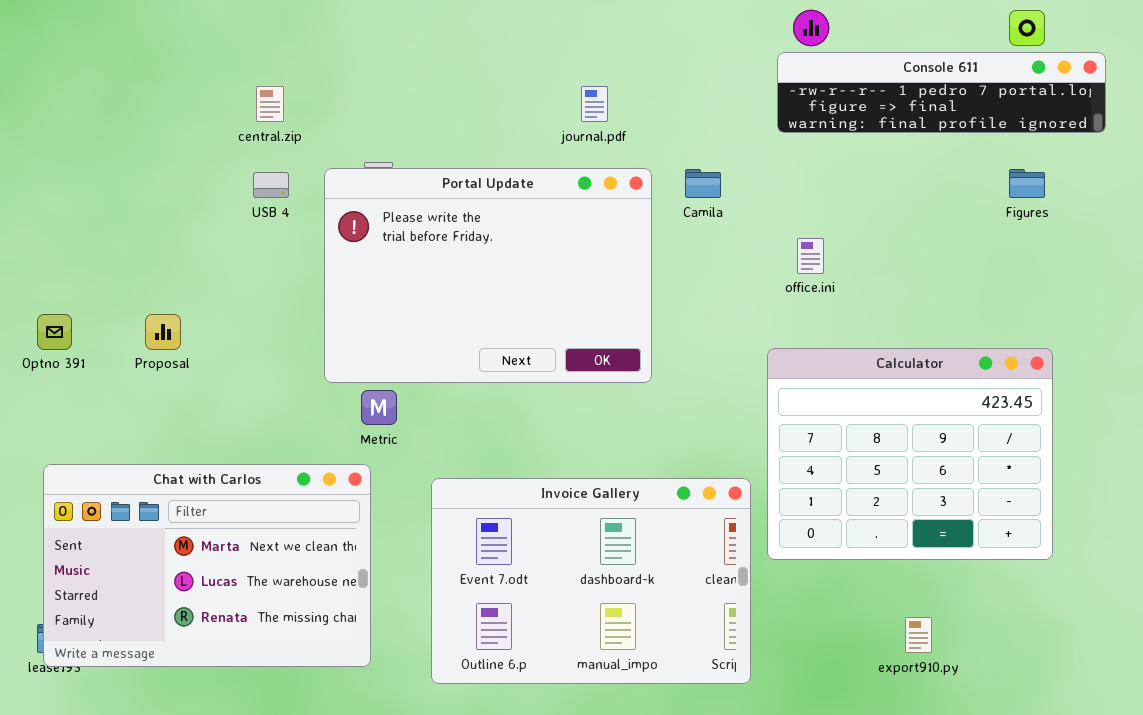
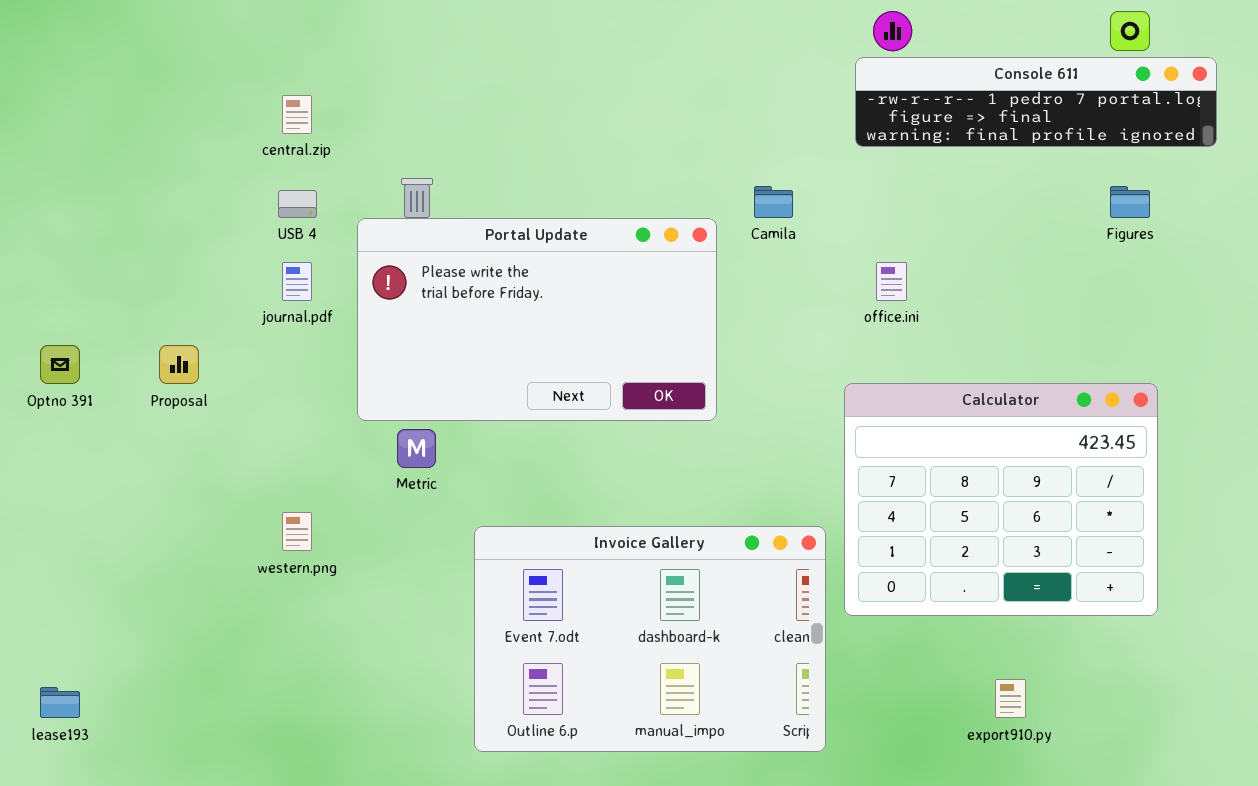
journal.pdf: [581,86,608,122] -> [282,262,312,301], moved
Portal Update: [324,168,652,383] -> [357,218,717,421], resized
Chat with Carlos: [43,464,371,667] -> none, closed

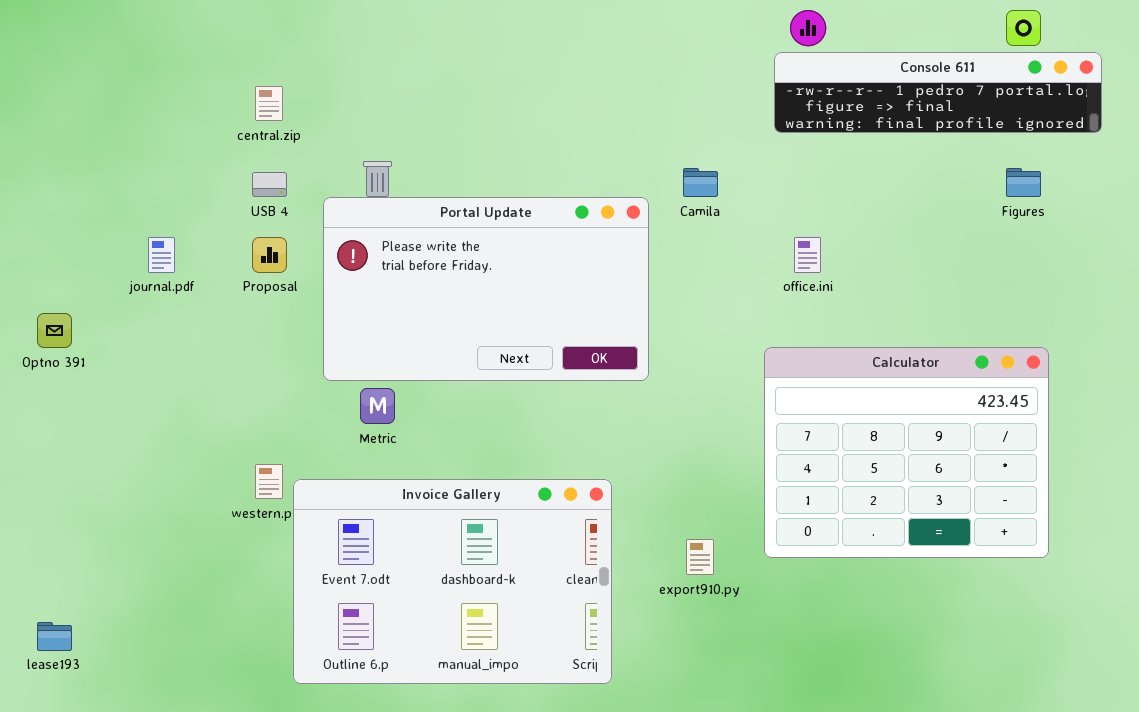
journal.pdf: [282,262,312,301] -> [148,237,175,273], moved
Proposal: [159,345,199,384] -> [252,237,287,273], moved
Invoice Gallery: [474,526,826,752] -> [293,479,612,684], moved
export910.py: [995,679,1026,718] -> [686,539,714,575], moved

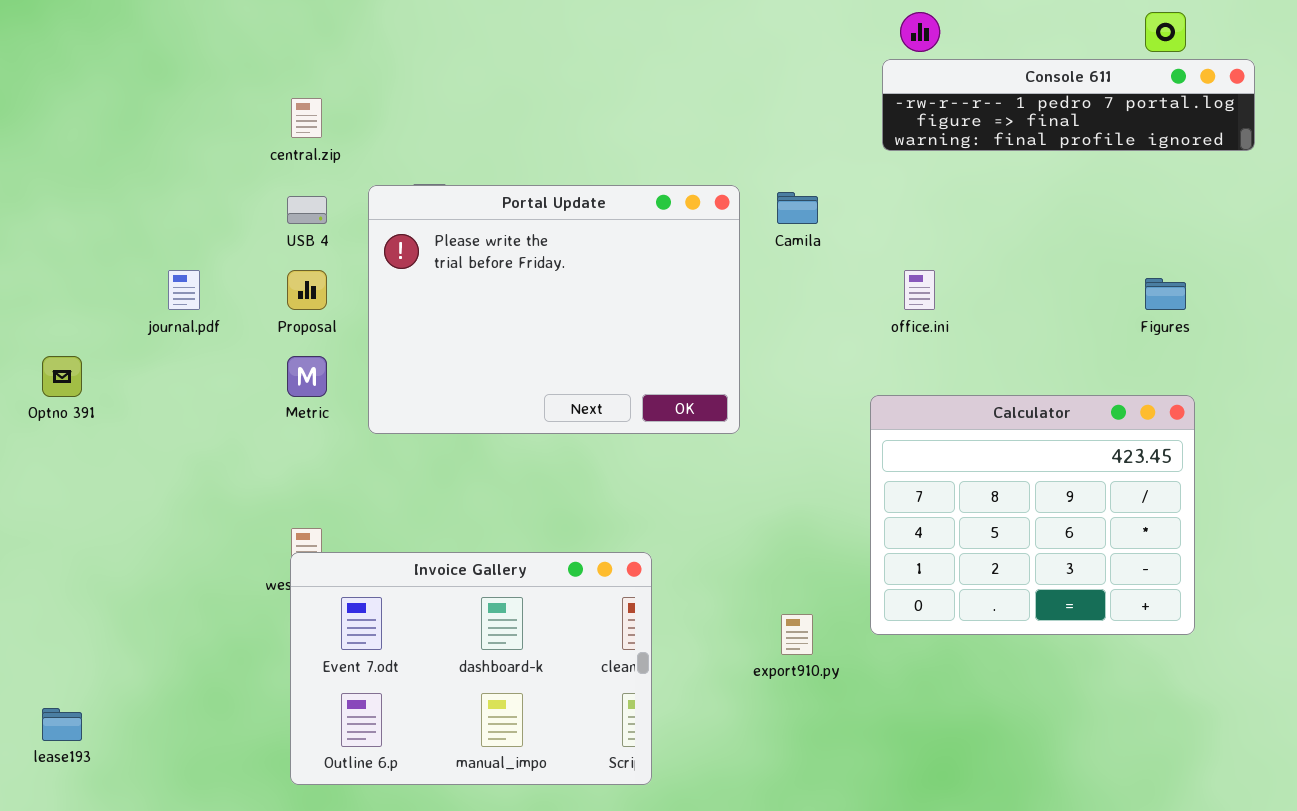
Figures: [1006,168,1041,197] -> [1145,278,1186,310], moved
Portal Update: [323,197,649,381] -> [368,185,740,434], resized
Metric: [360,388,395,424] -> [287,356,327,397], moved
Invoice Gallery: [293,479,612,684] -> [290,552,652,785], moved

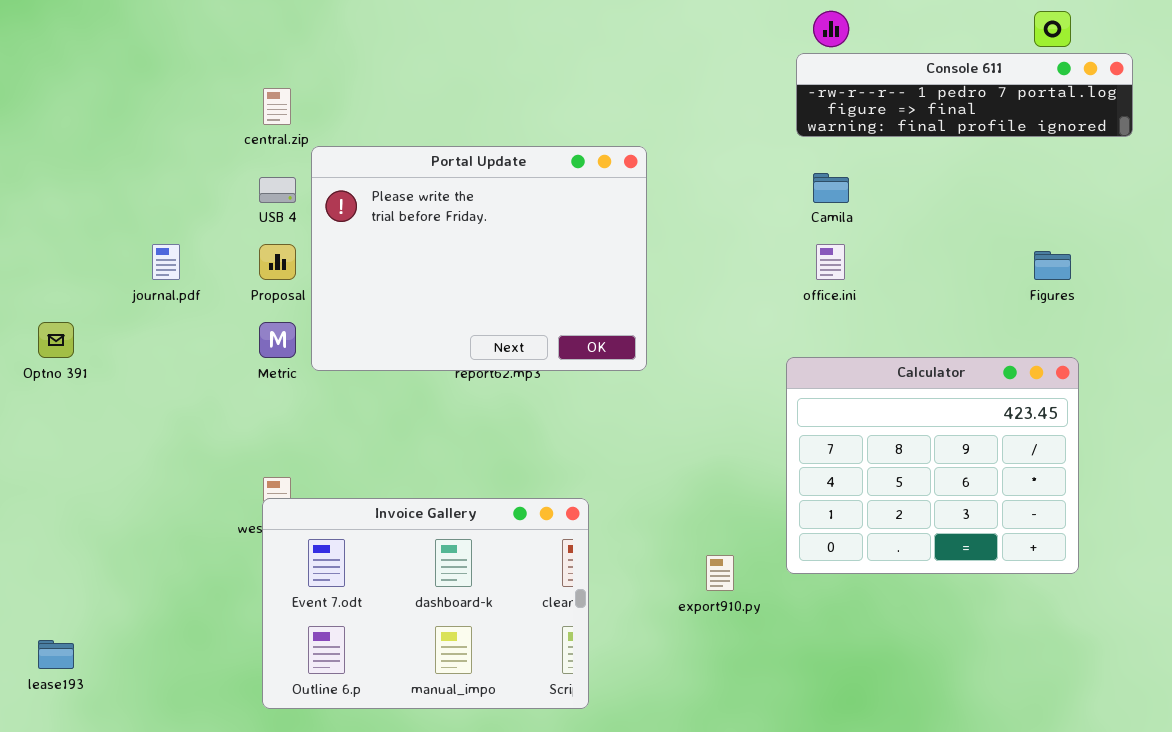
Portal Update: [368,185,740,434] -> [311,146,647,371], moved
Camila: [777,192,818,224] -> [813,173,849,203], moved

